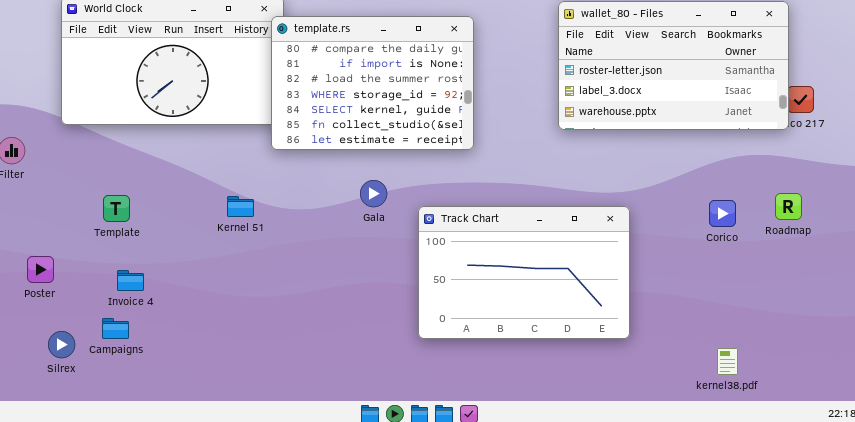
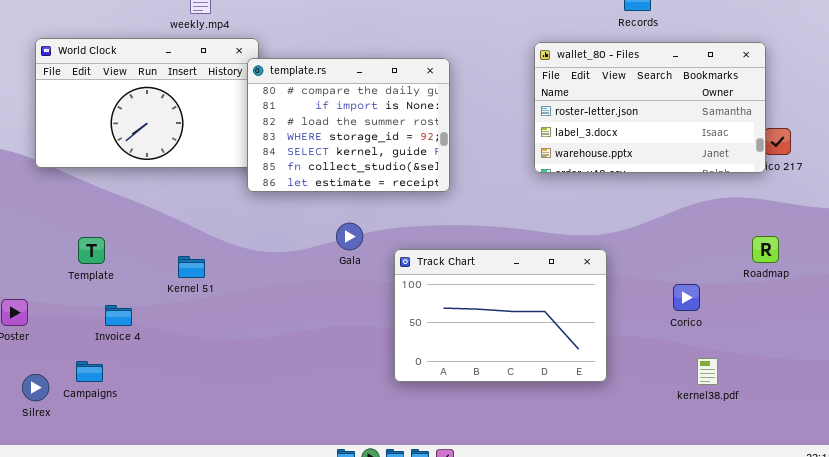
Kernel 51: [227,196,254,217] -> [178,256,205,278], moved
Corico: [709,200,736,227] -> [673,284,700,311], moved
Invoice 4: [117,270,144,291] -> [105,305,132,326], moved
kernel38.pdf: [717,348,738,375] -> [697,358,718,385], moved

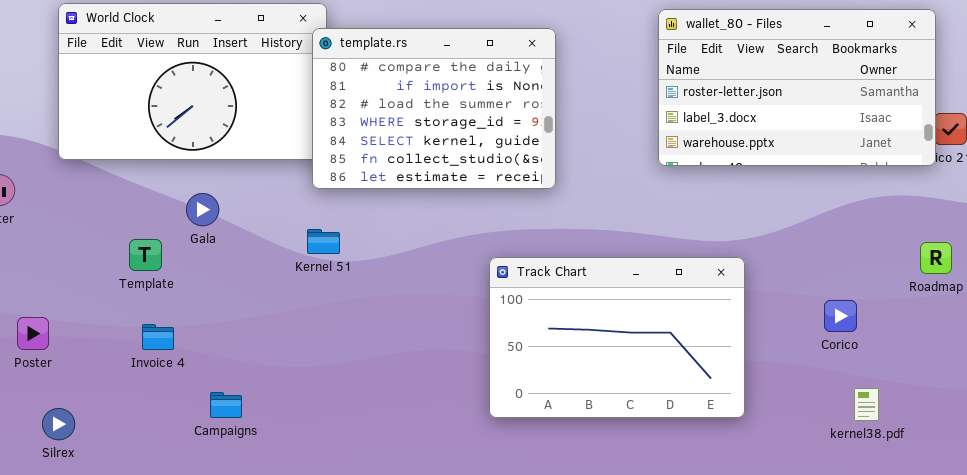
Gala: [336,223,363,250] -> [186,193,219,226], moved
Template: [78,237,105,264] -> [129,239,162,271], moved
Kernel 51: [178,256,205,278] -> [307,229,340,254], moved
Campaigns: [76,361,103,382] -> [210,392,242,418], moved

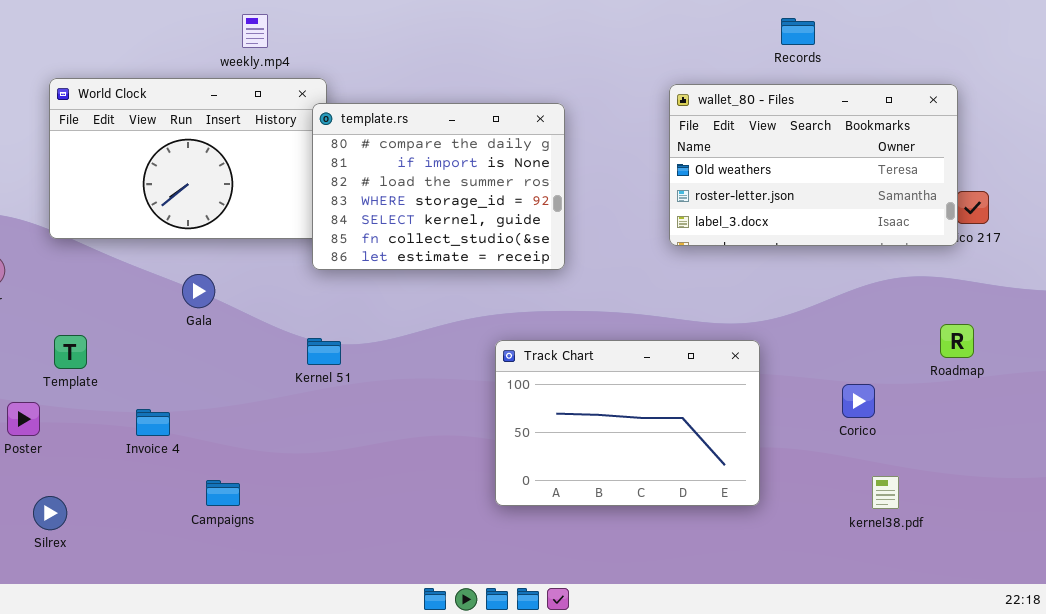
wallet_80 - Files: [658,9,936,166] -> [669,84,958,246], scrolled up 1 row
Kernel 51: [307,229,340,254] -> [307,338,341,365], moved
Template: [129,239,162,271] -> [54,335,87,369], moved

